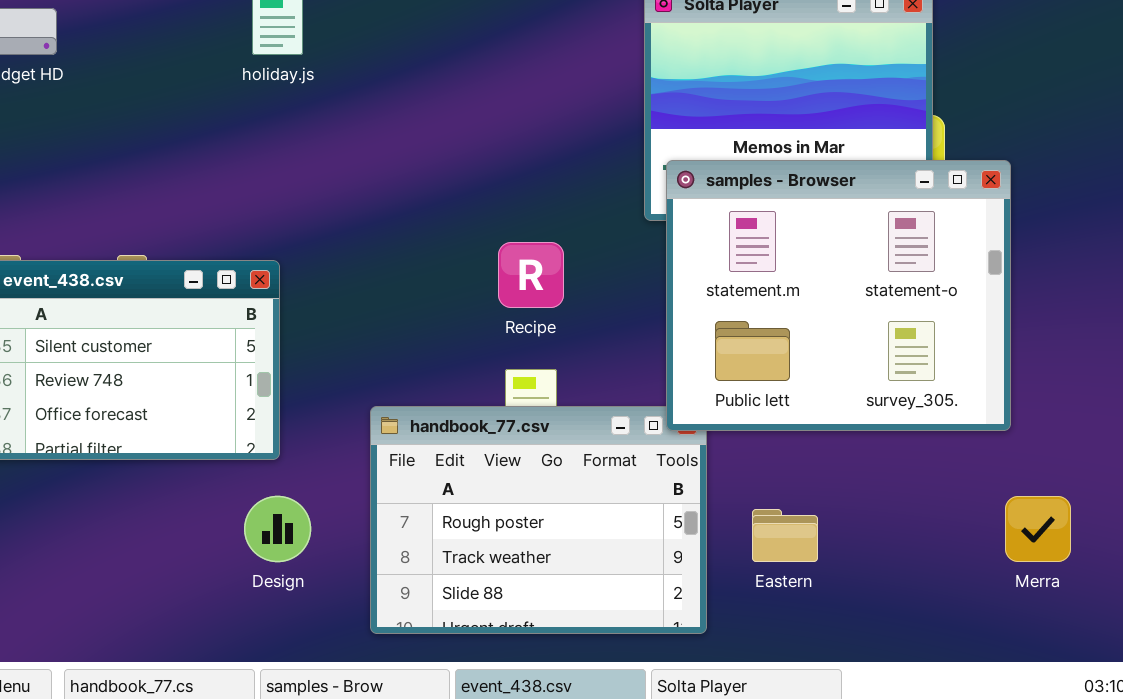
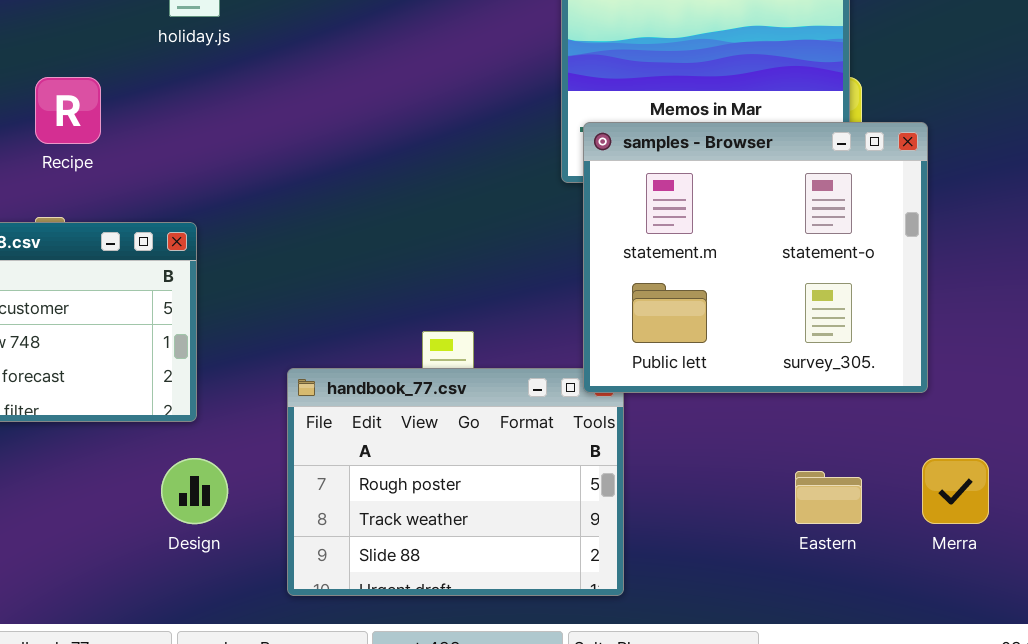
Recipe: [498,242,564,308] -> [35,77,101,144], moved
Eastern: [752,509,818,562] -> [795,471,862,524], moved

